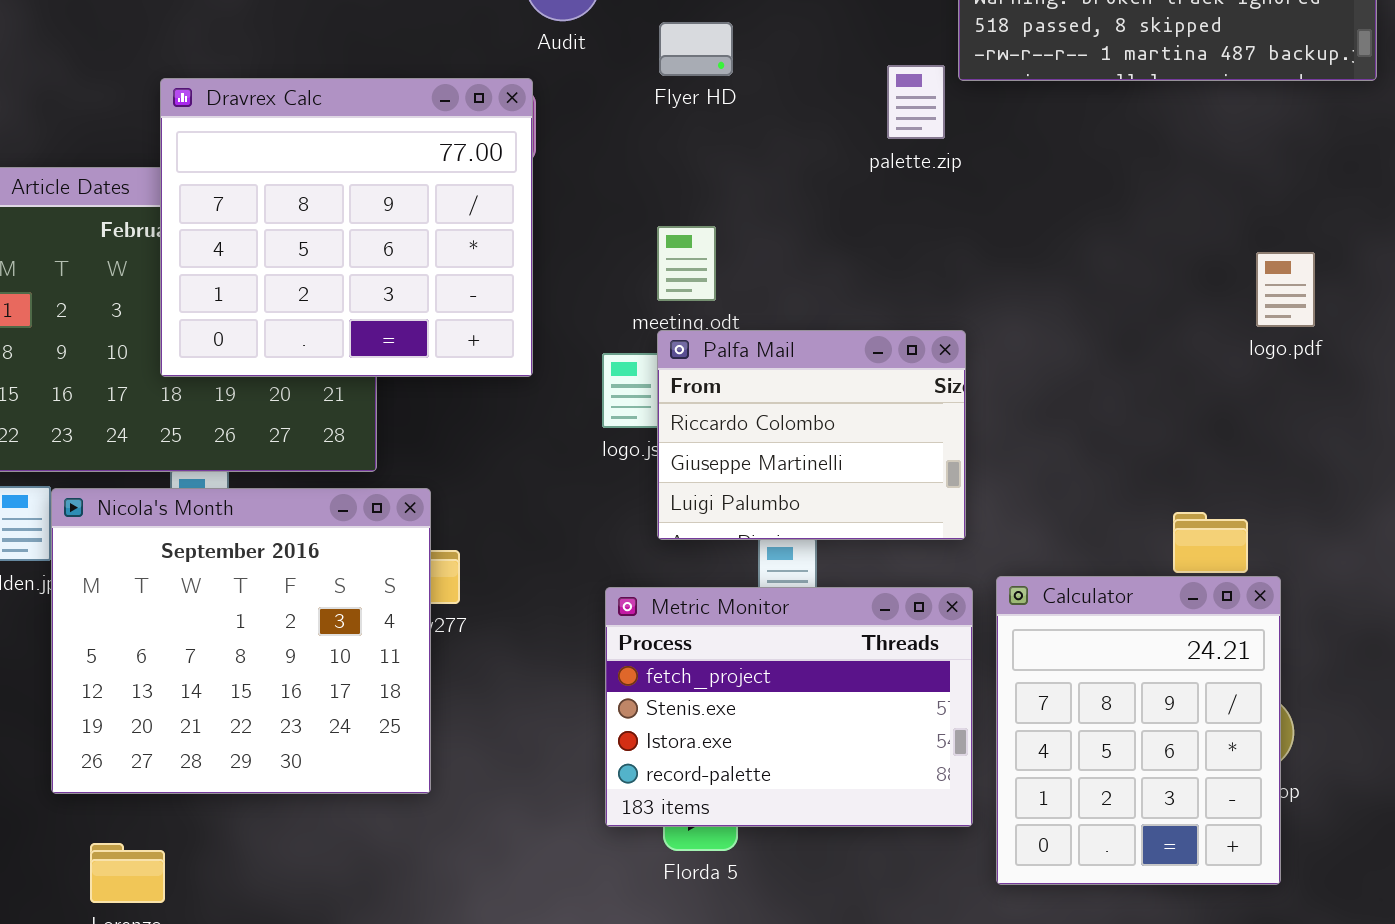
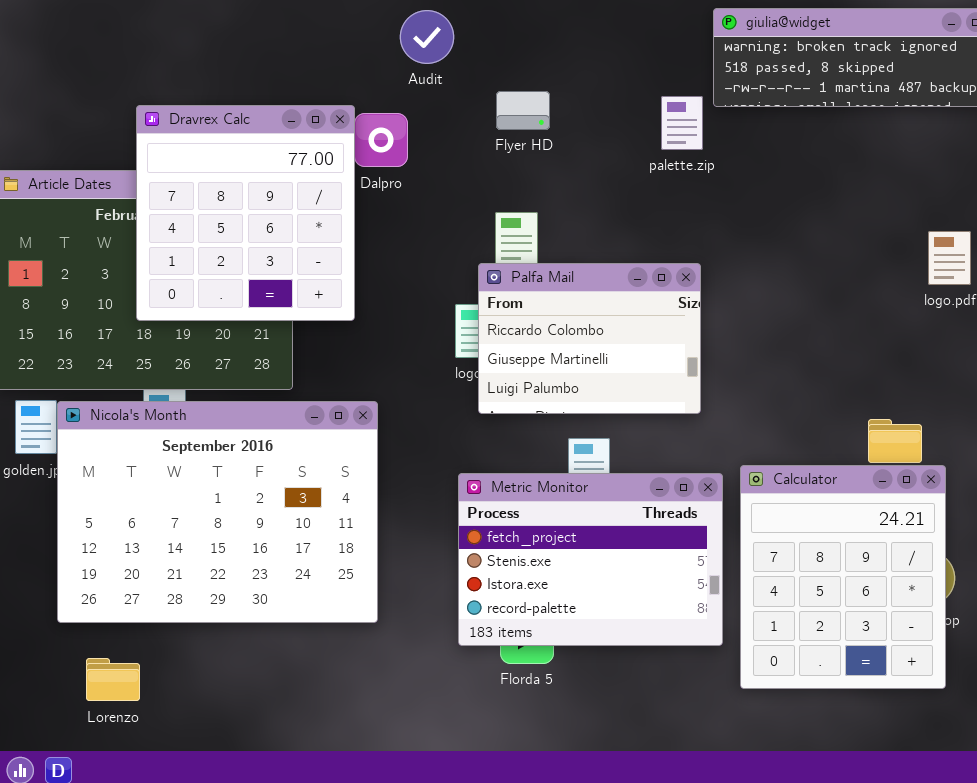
Flyer HD: [659,22,733,76] -> [496,91,550,130], moved
Dravrex Calc: [160,78,533,377] -> [136,105,355,321], resized
Palfa Mail: [657,330,966,540] -> [478,263,701,414], moved
Nicola's Month: [51,488,431,794] -> [57,401,378,623], resized

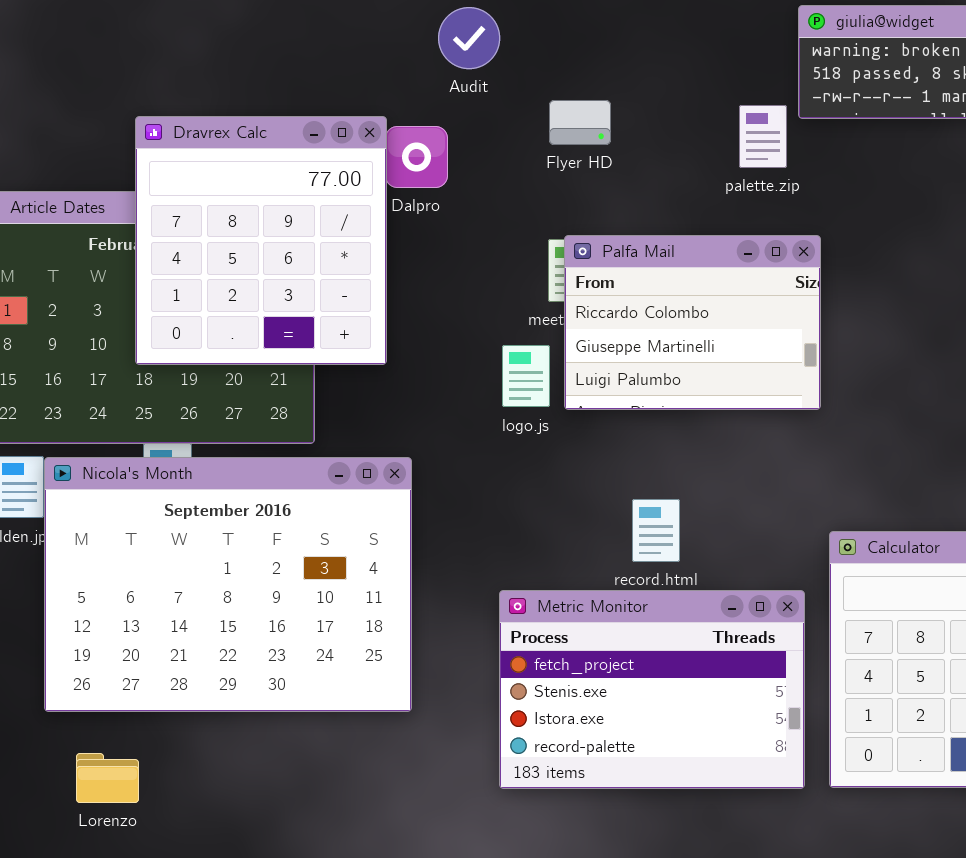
Palfa Mail: [478,263,701,414] -> [564,235,821,410], moved
Metric Monitor: [458,473,723,646] -> [499,590,805,789], moved

